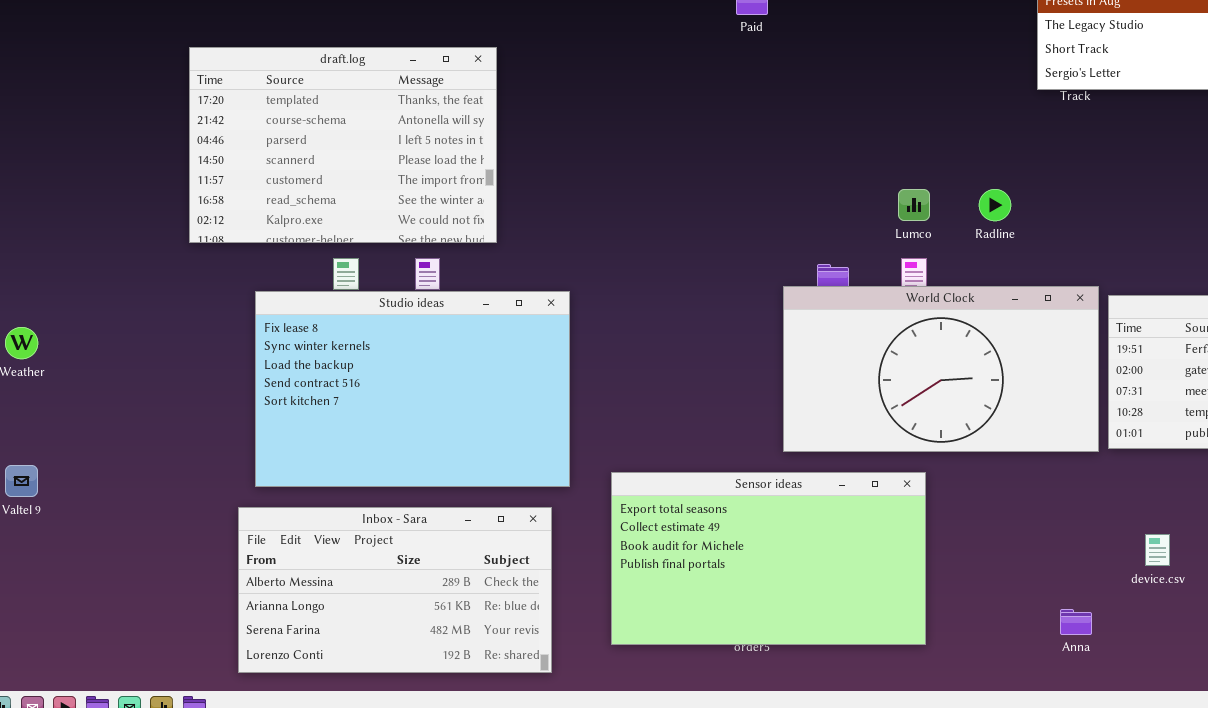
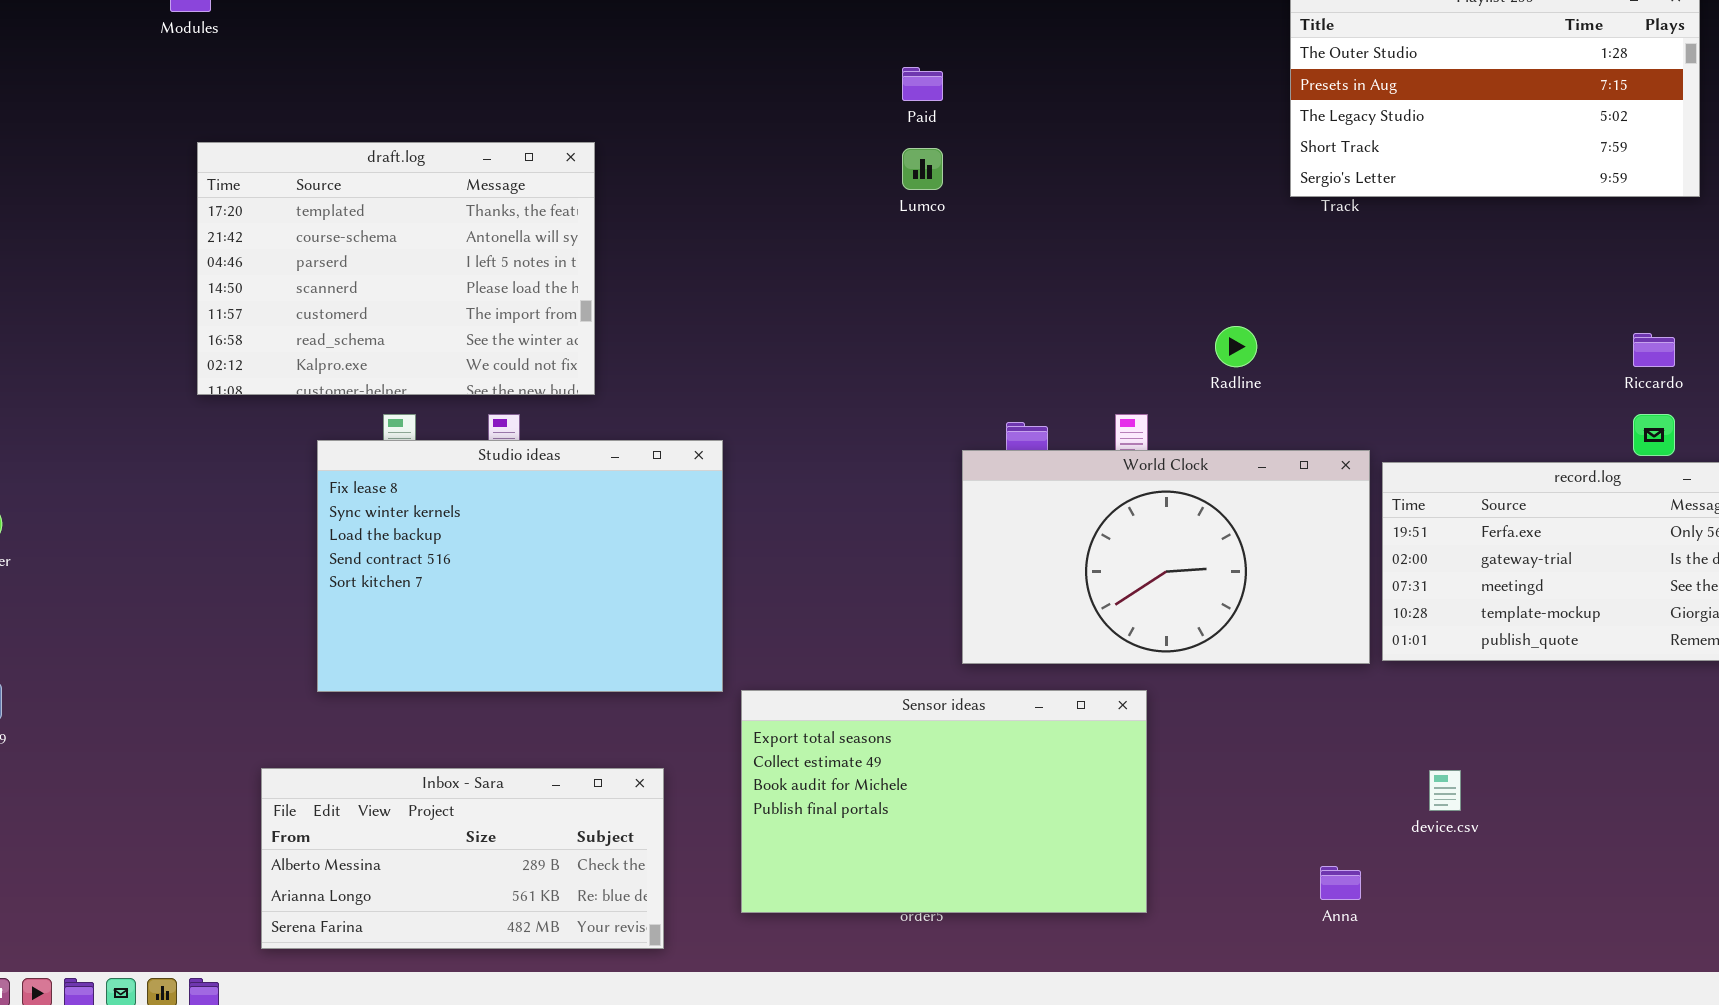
Lumco: [898,189,930,221] -> [902,148,943,190], moved
Studio ideas: [255,291,570,487] -> [317,440,723,692], moved
Inbox - Sara: [238,507,552,673] -> [261,768,664,949], resized

